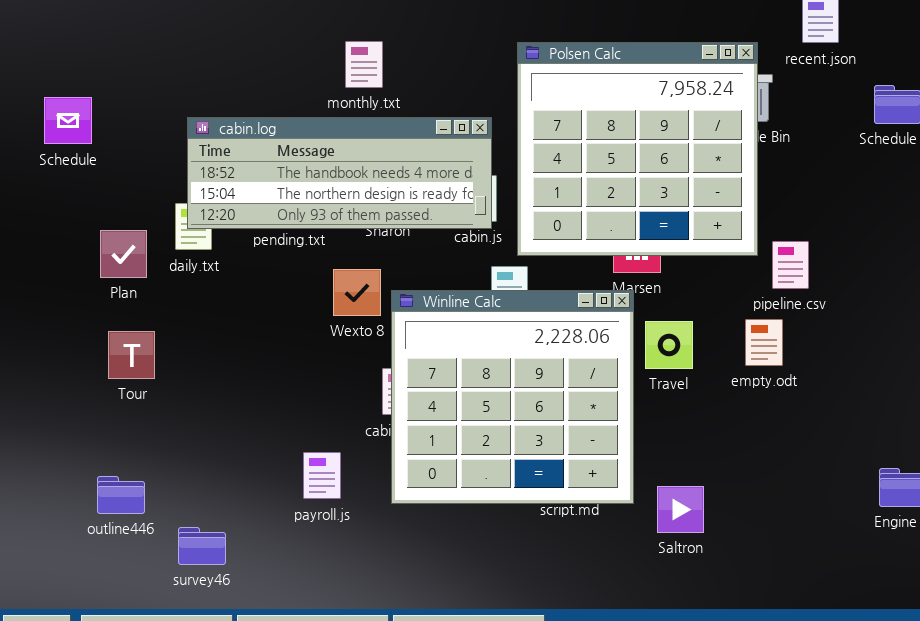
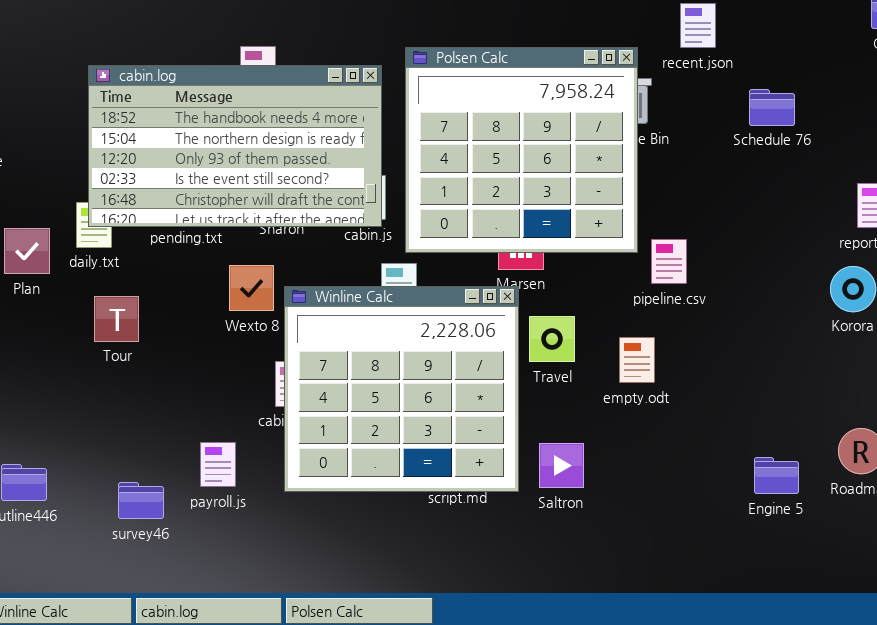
cabin.log: [187,117,492,229] -> [88,65,382,227], resized
empty.odt: [745,319,783,366] -> [619,337,655,383], moved
Tour: [108,331,155,379] -> [94,296,139,342], moved
Saltron: [657,486,704,533] -> [539,443,584,488], moved
survey46: [178,527,226,565] -> [118,482,164,519], moved

